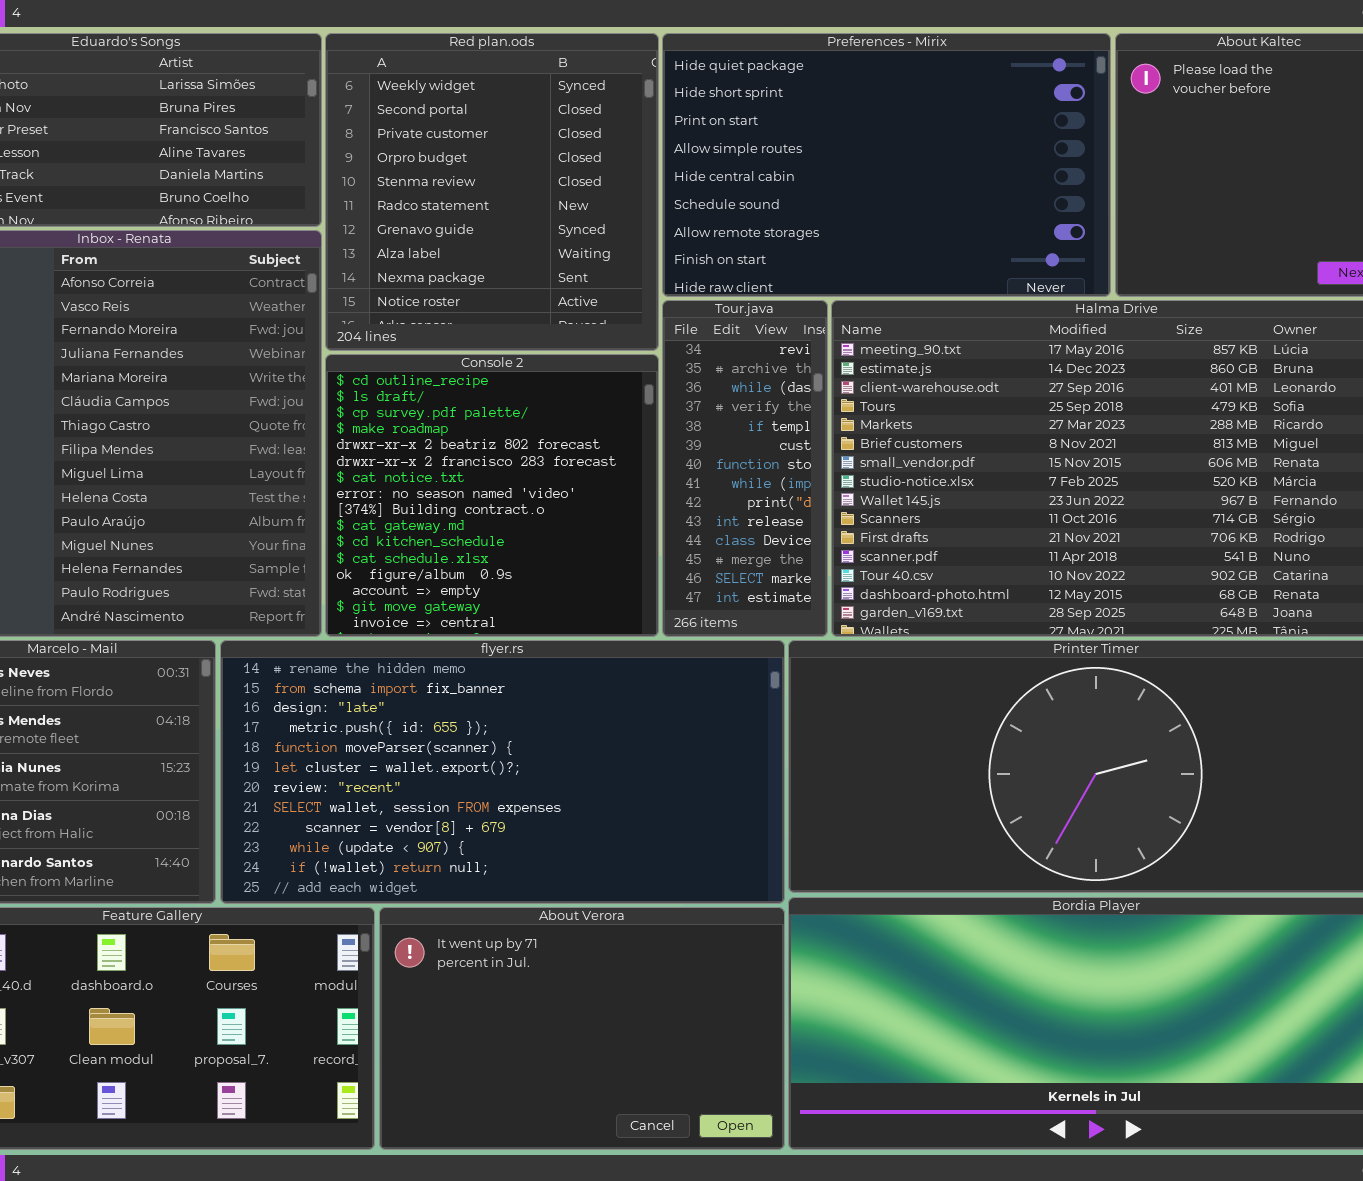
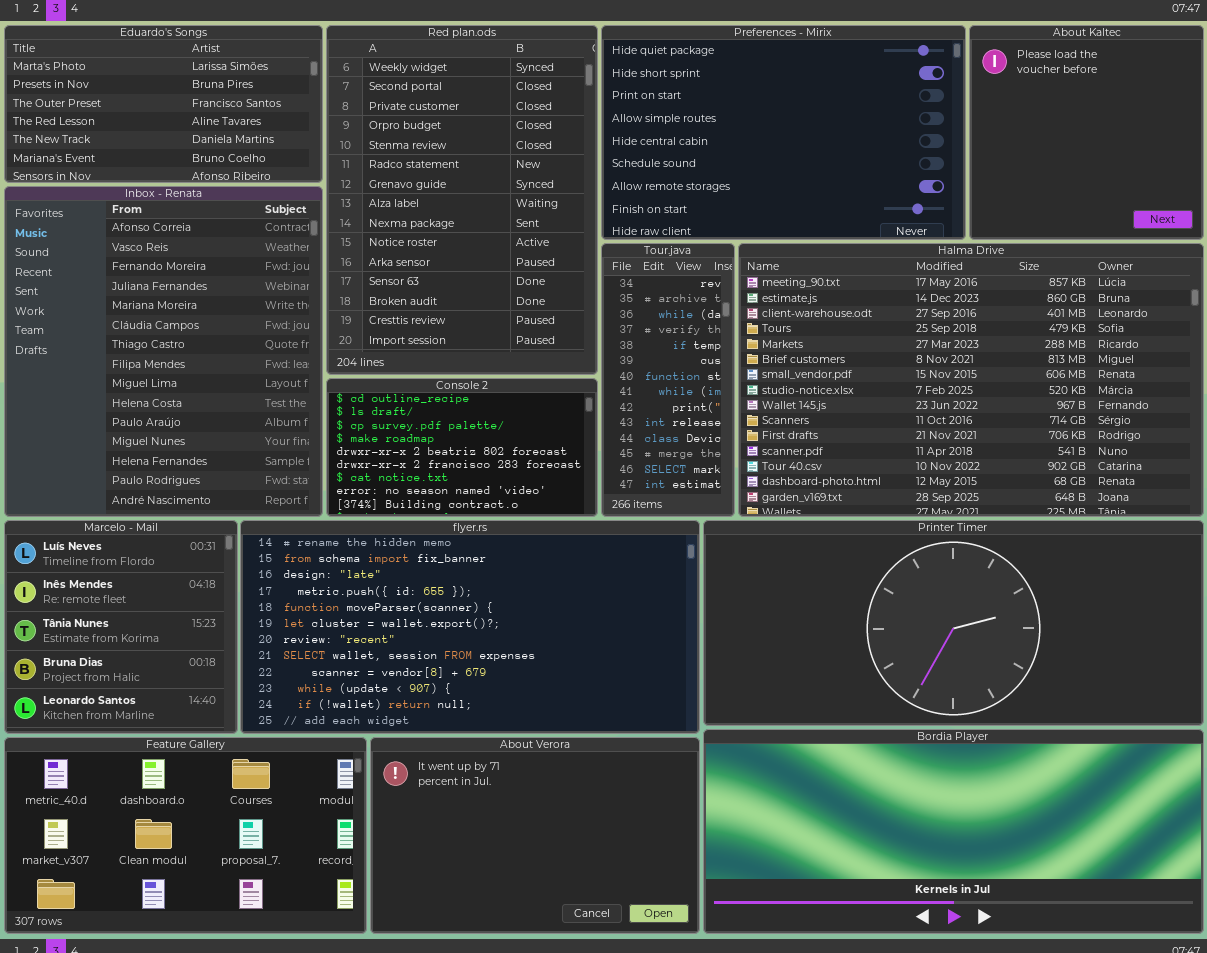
Red plan.ods: [325,33,659,351] -> [326,25,598,375], resized
Console 2: [325,354,659,637] -> [326,378,598,517], resized

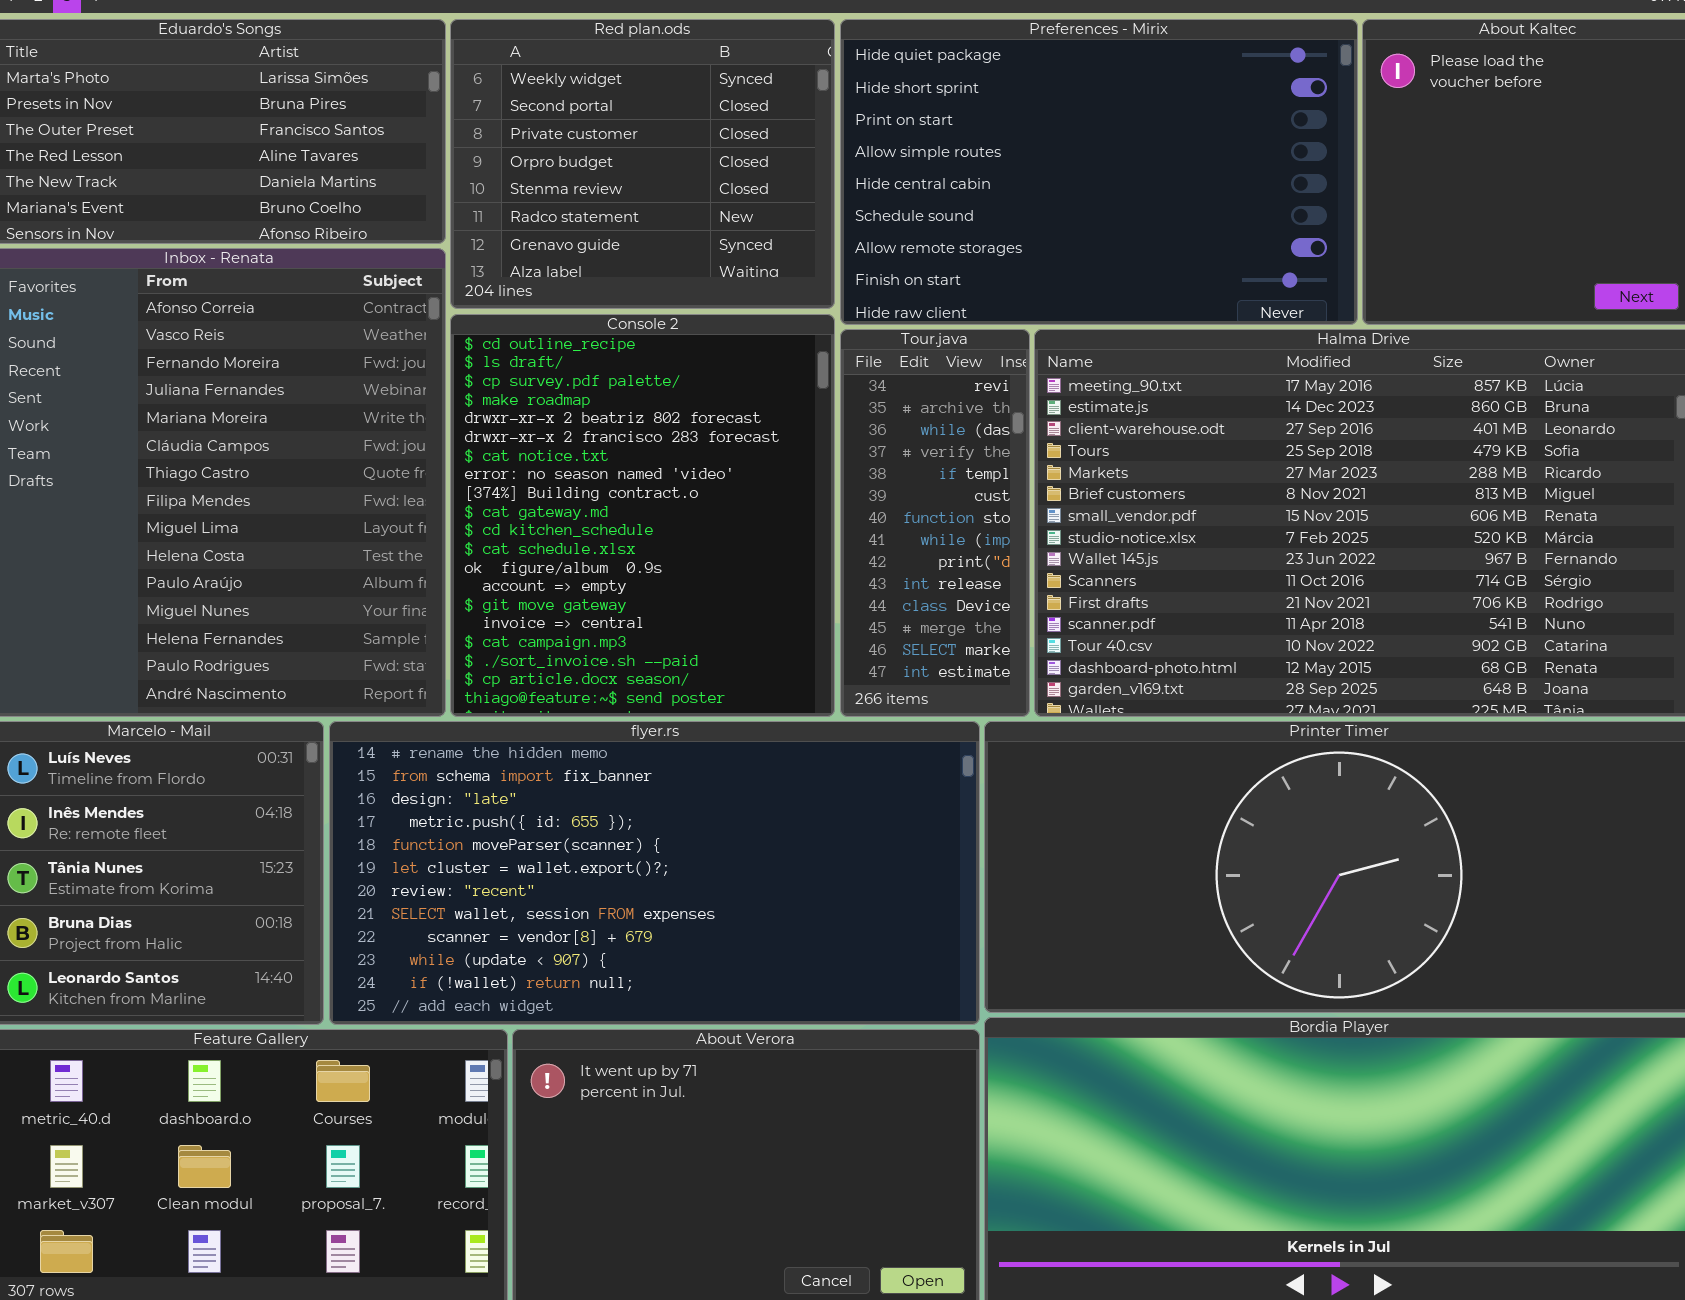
Red plan.ods: [326,25,598,375] -> [450,19,835,309], resized
Console 2: [326,378,598,517] -> [450,314,835,717], resized

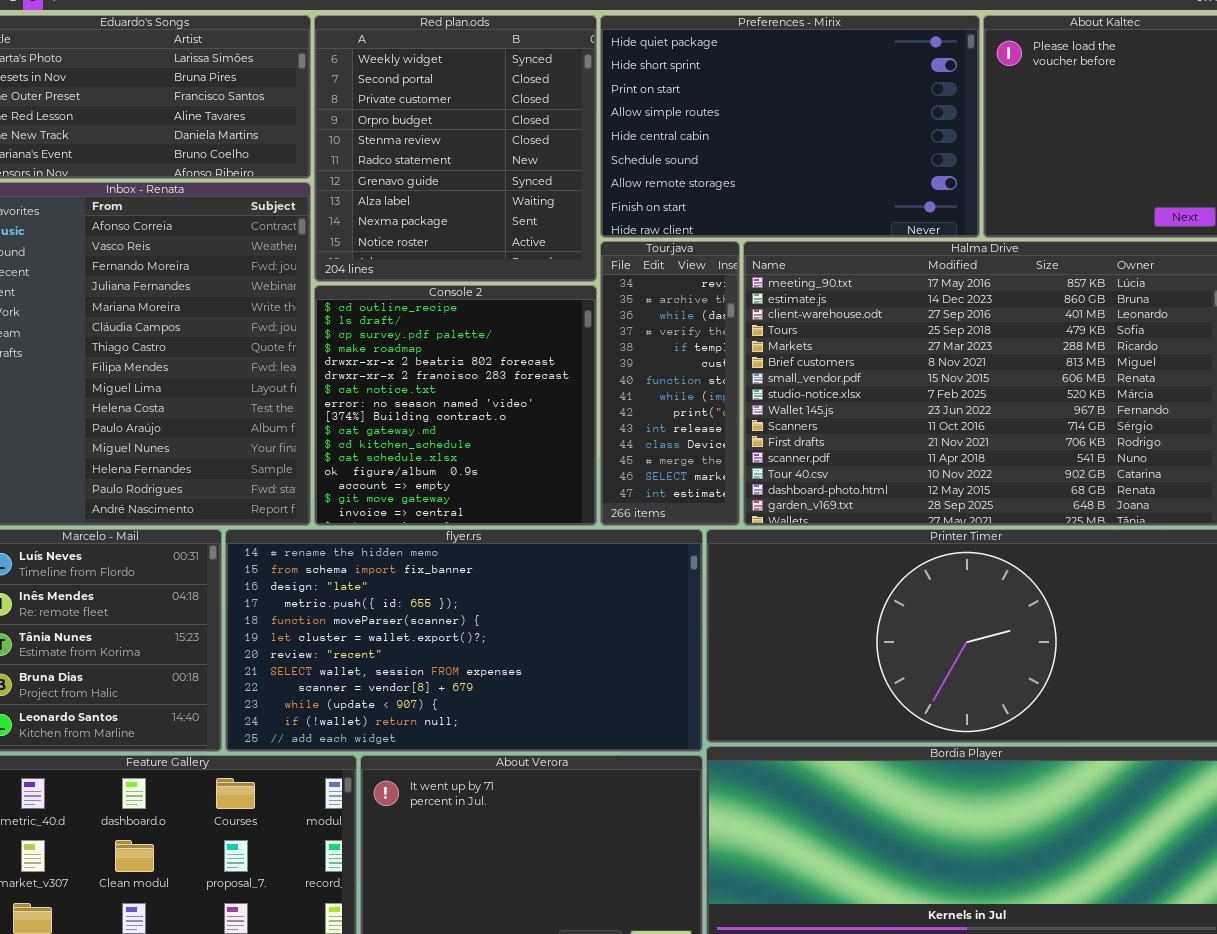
Red plan.ods: [450,19,835,309] -> [314,15,597,282], resized
Console 2: [450,314,835,717] -> [314,285,597,526], resized

